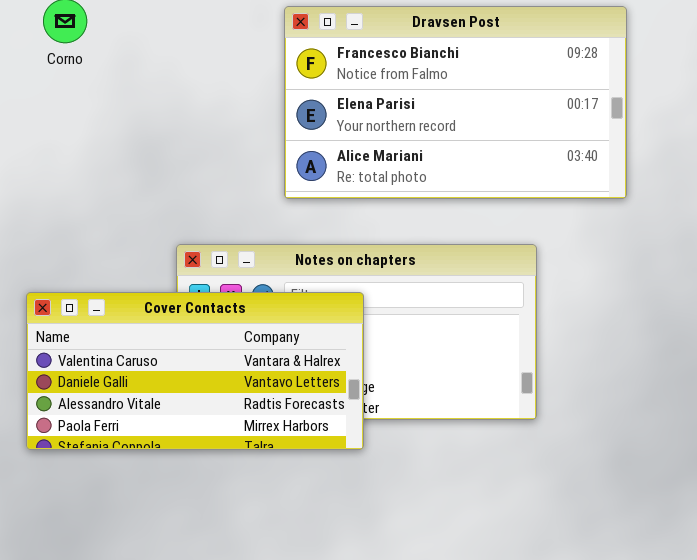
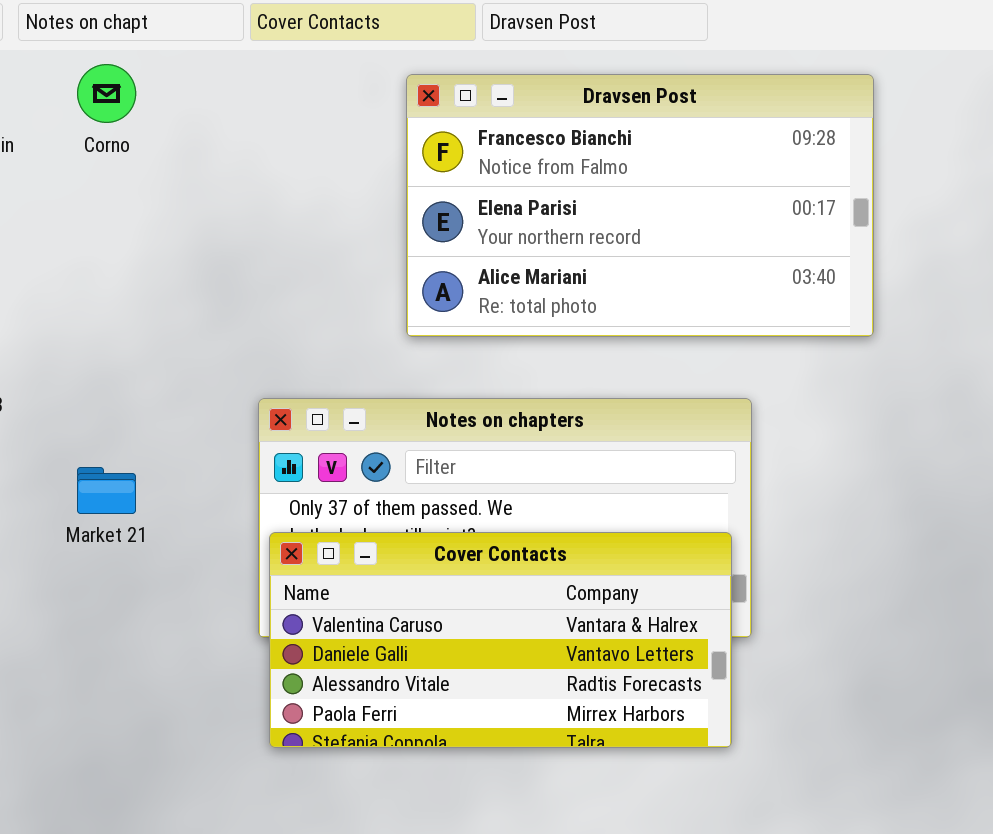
Cover Contacts: [26,292,364,450] -> [269,532,732,748], moved

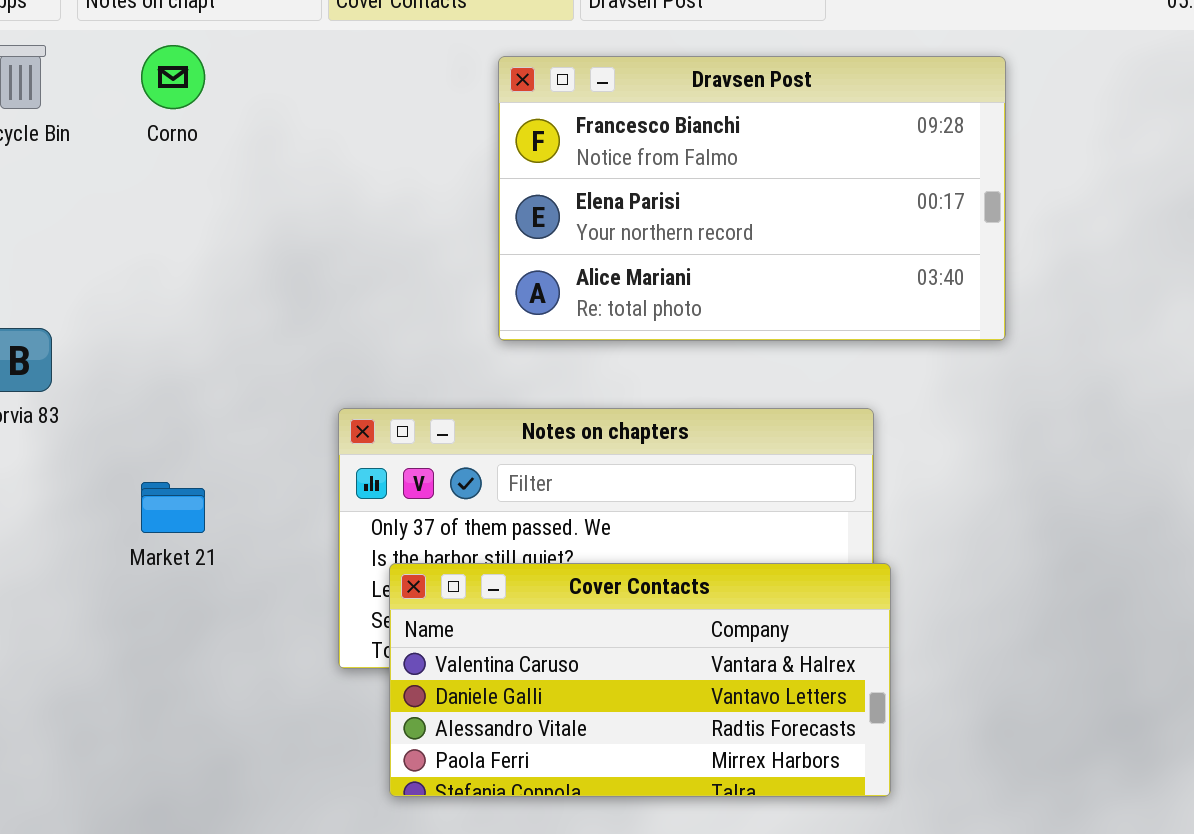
Cover Contacts: [269,532,732,748] -> [389,563,891,797], moved

